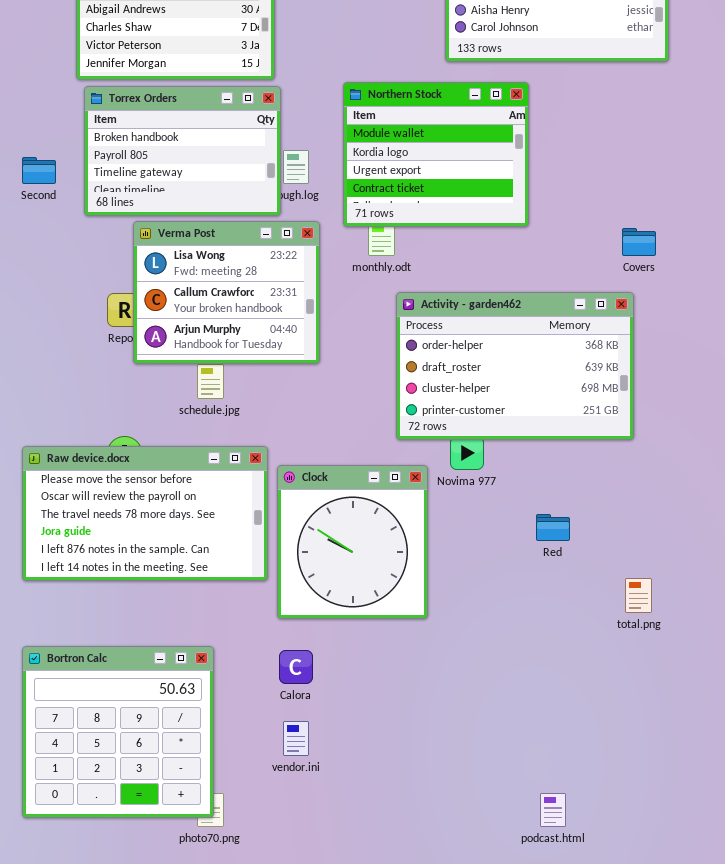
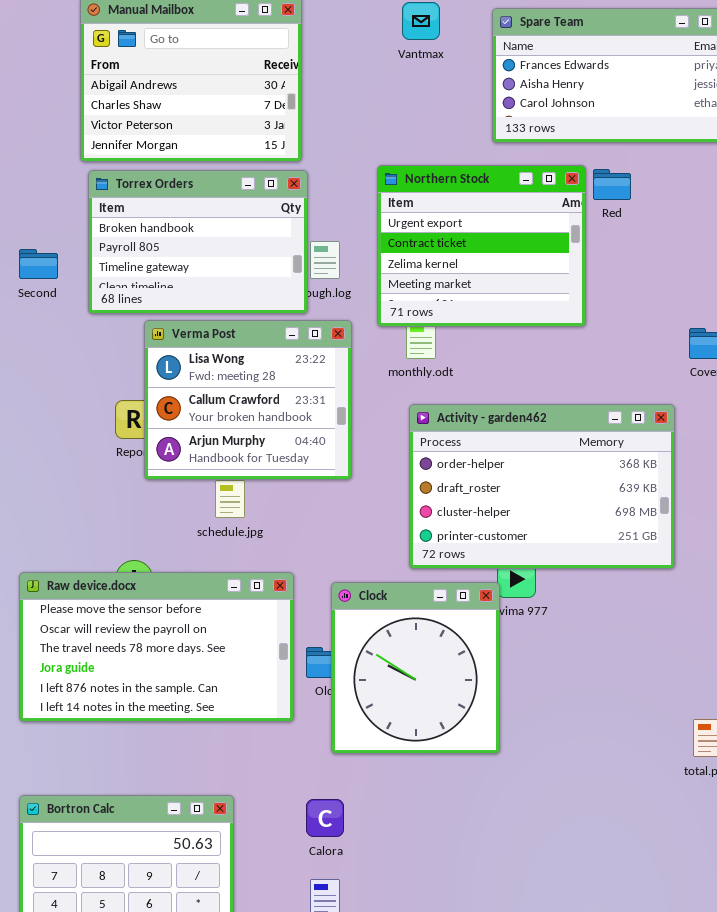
Northern Stock: [343,82,529,227] -> [377,165,586,327], scrolled down 2 rows
Activity - garden462: [396,292,634,440] -> [409,404,675,569], moved
Clock: [277,465,428,619] -> [331,582,500,754], moved
Red: [536,514,570,541] -> [593,169,631,200], moved

